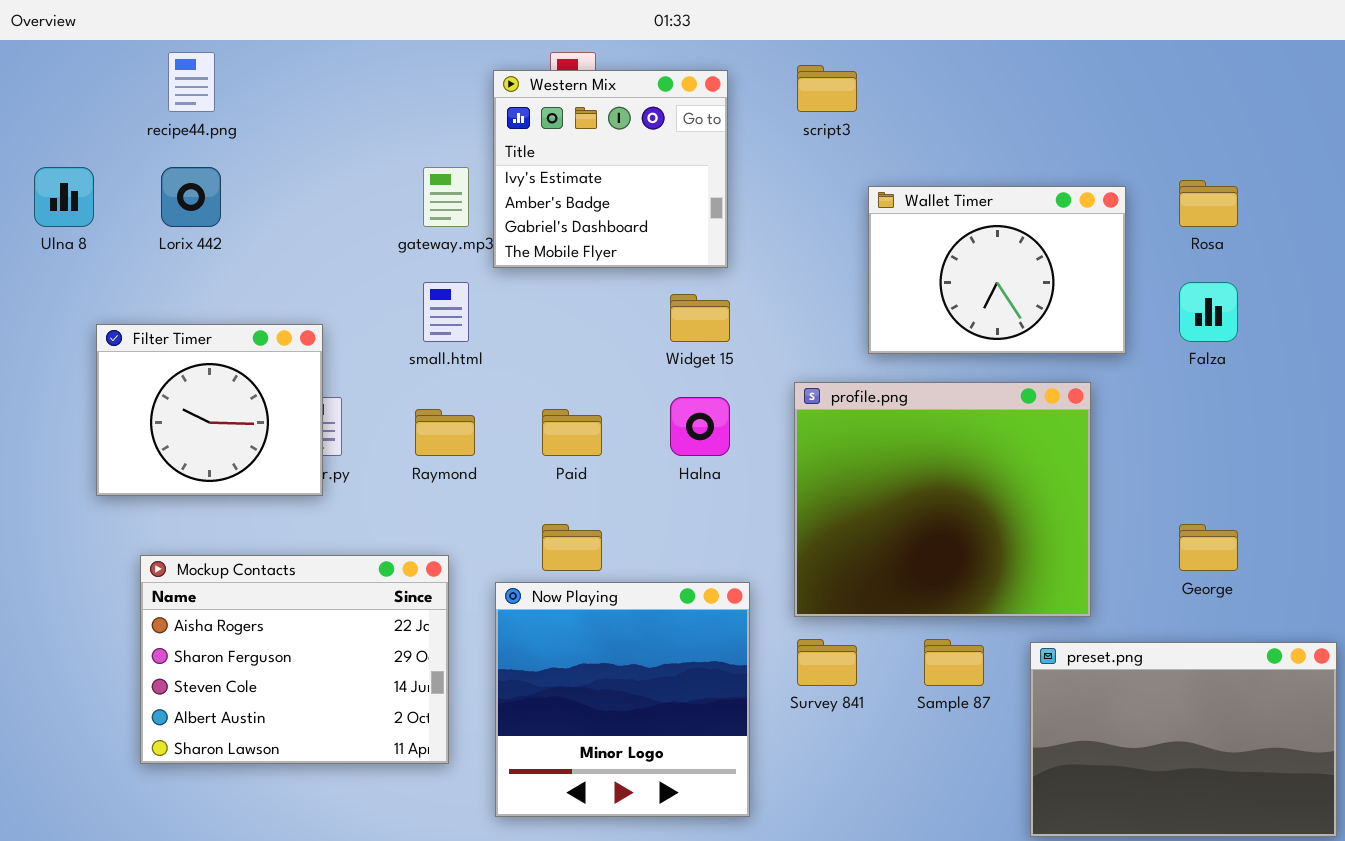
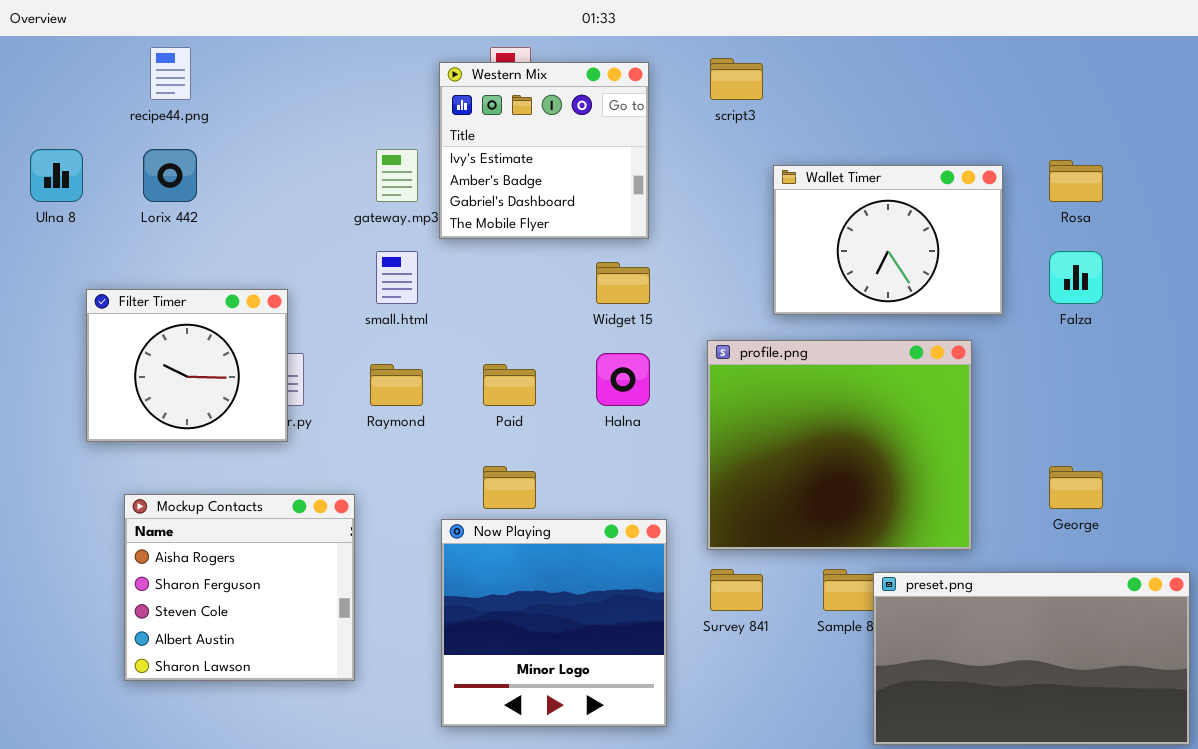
Mockup Contacts: [140,555,449,764] -> [124,494,355,681], resized
preset.png: [1030,642,1337,837] -> [873,572,1190,745], resized

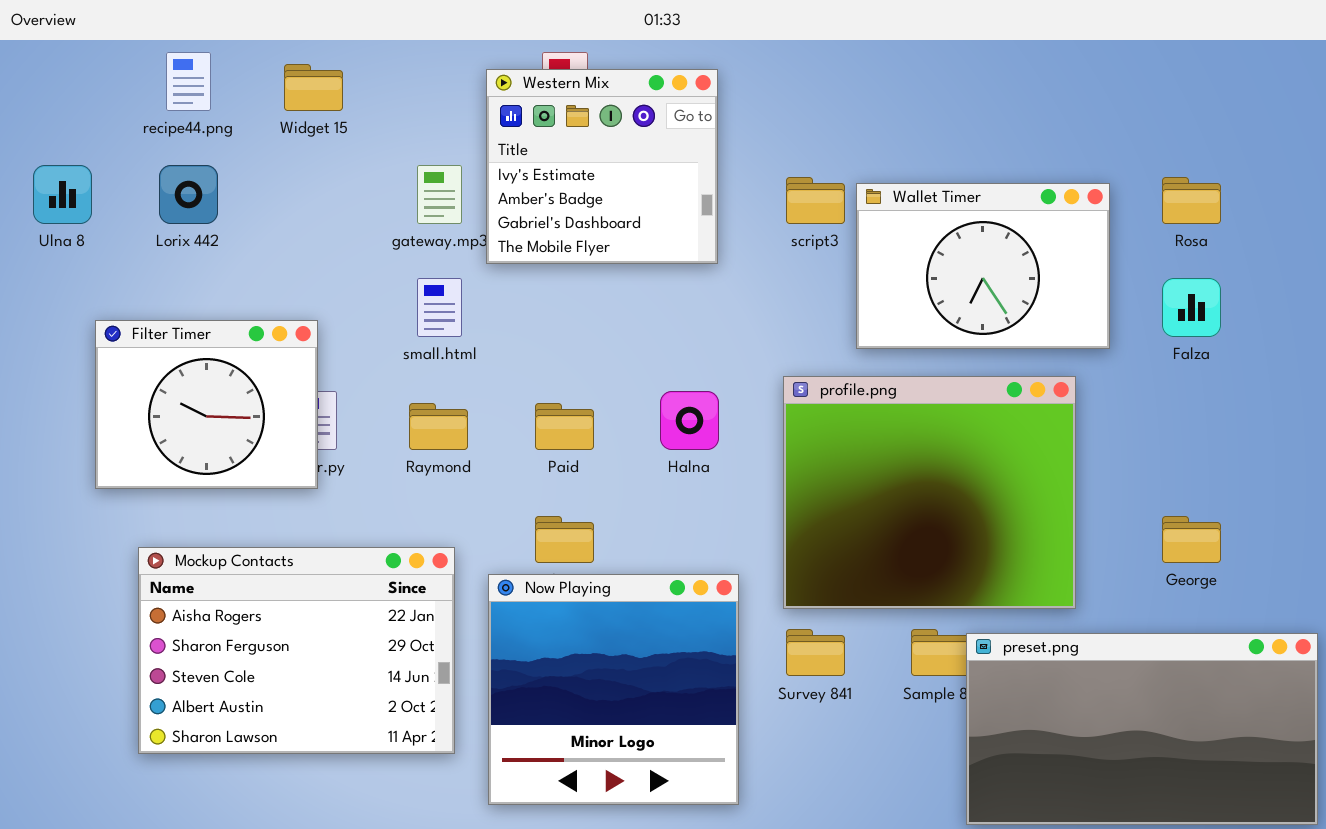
script3: [710,58,763,100] -> [786,177,845,224], moved
Widget 15: [596,262,650,304] -> [284,64,343,111], moved
Mockup Contacts: [124,494,355,681] -> [138,547,455,754], resized

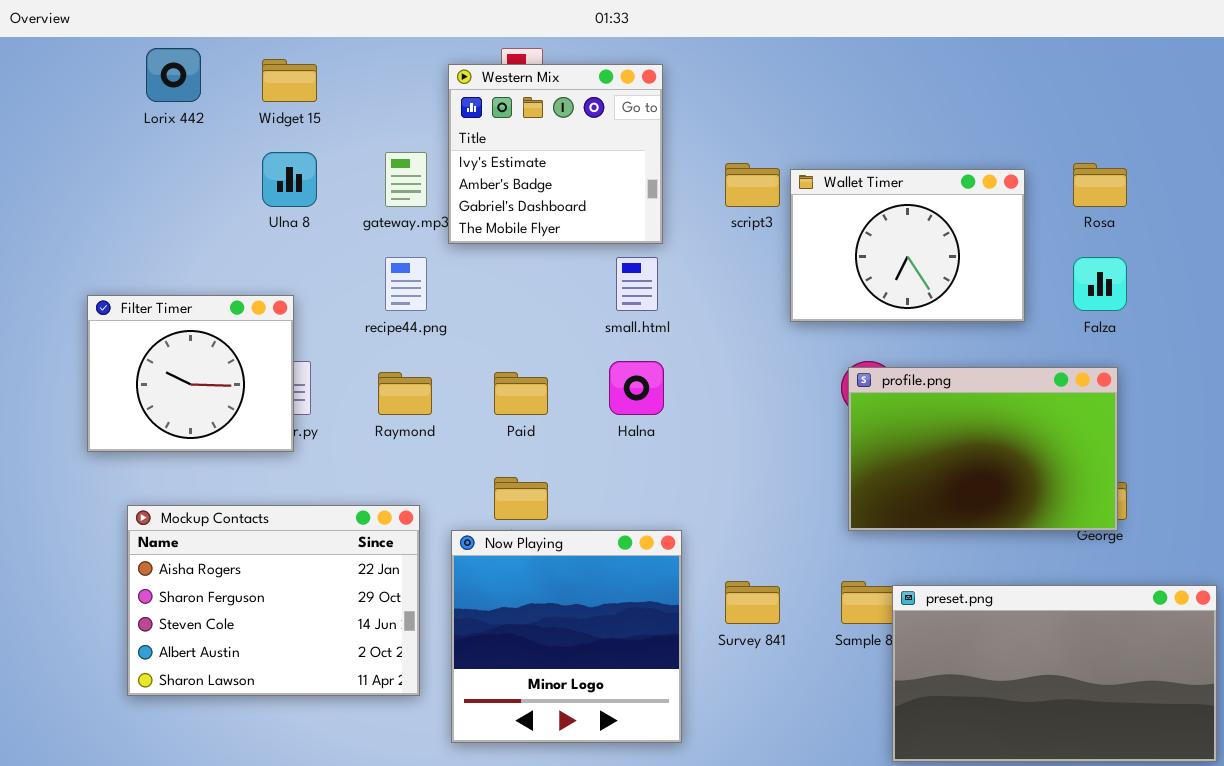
recipe44.png: [166,52,211,111] -> [385,257,427,311], moved
Ulna 8: [33,165,92,224] -> [262,152,317,207], moved
Lorix 442: [159,165,218,224] -> [146,48,201,102], moved
small.html: [417,278,462,337] -> [616,257,658,311], moved
profile.png: [783,376,1076,609] -> [848,367,1118,531], moved, resized

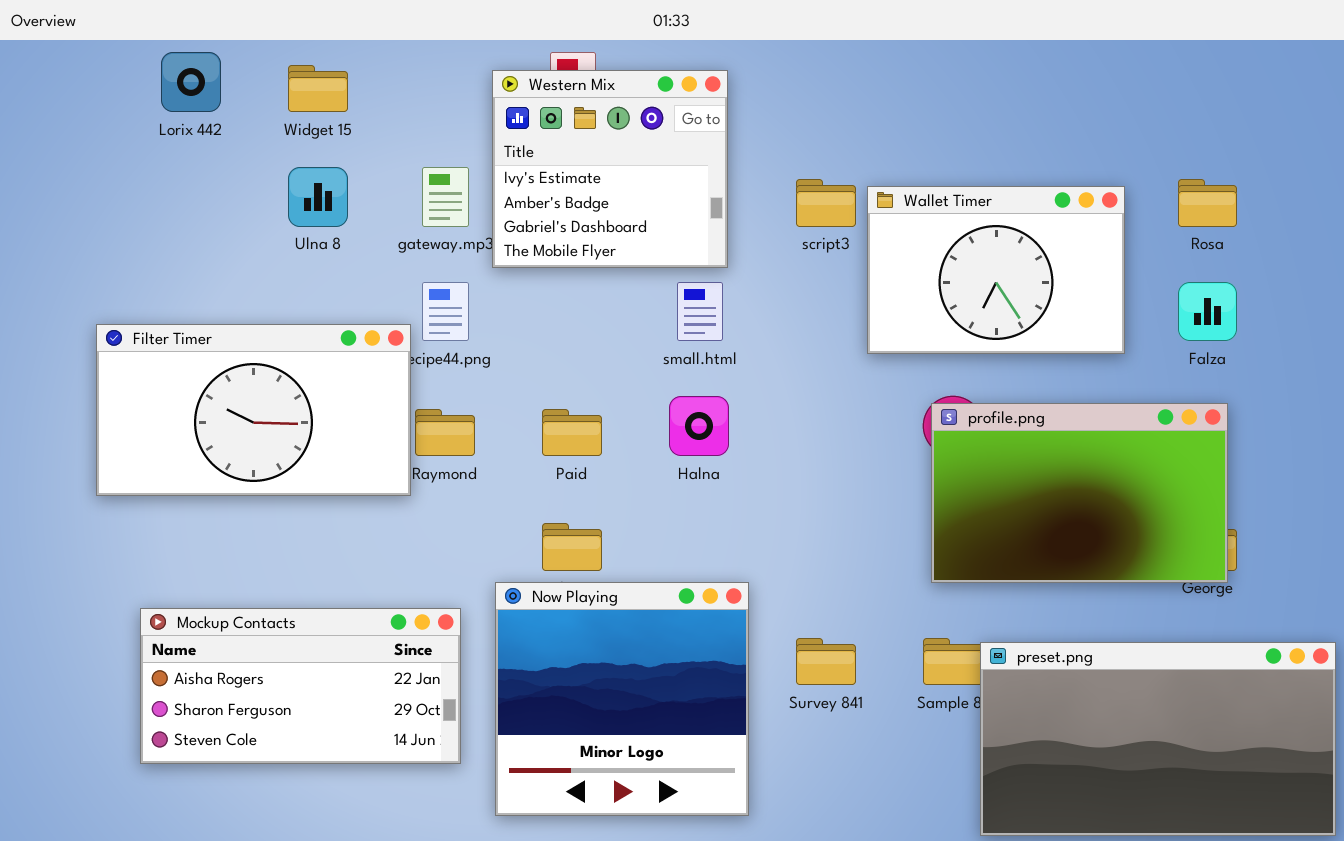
Filter Timer: [87,295,294,452] -> [96,324,411,496], resized
Mockup Contacts: [127,505,420,696] -> [140,608,461,764], resized

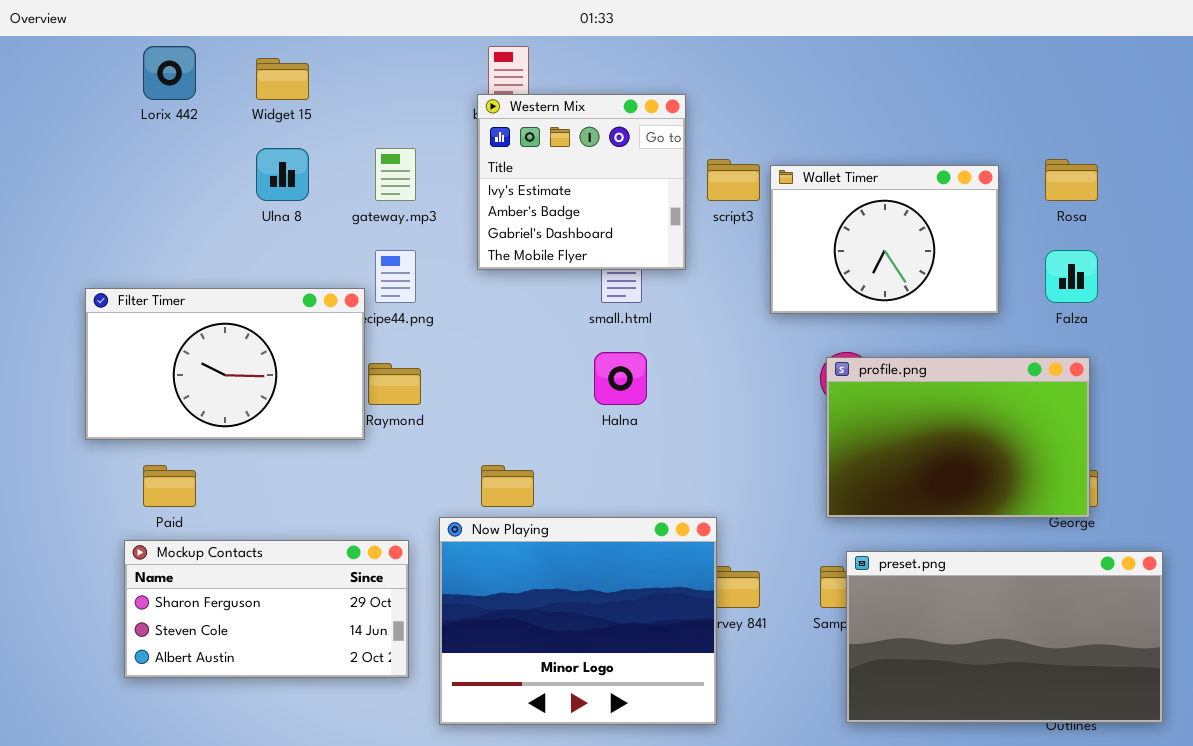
Western Mix: [492,70,728,268] -> [477,94,686,270], moved
Paid: [542,409,602,456] -> [143,465,196,507], moved
Now Playing: [495,582,749,816] -> [439,517,717,725], resized
Mockup Contacts: [140,608,461,764] -> [124,540,409,678], scrolled down 1 row
preset.png: [980,642,1336,836] -> [846,551,1163,723], moved

